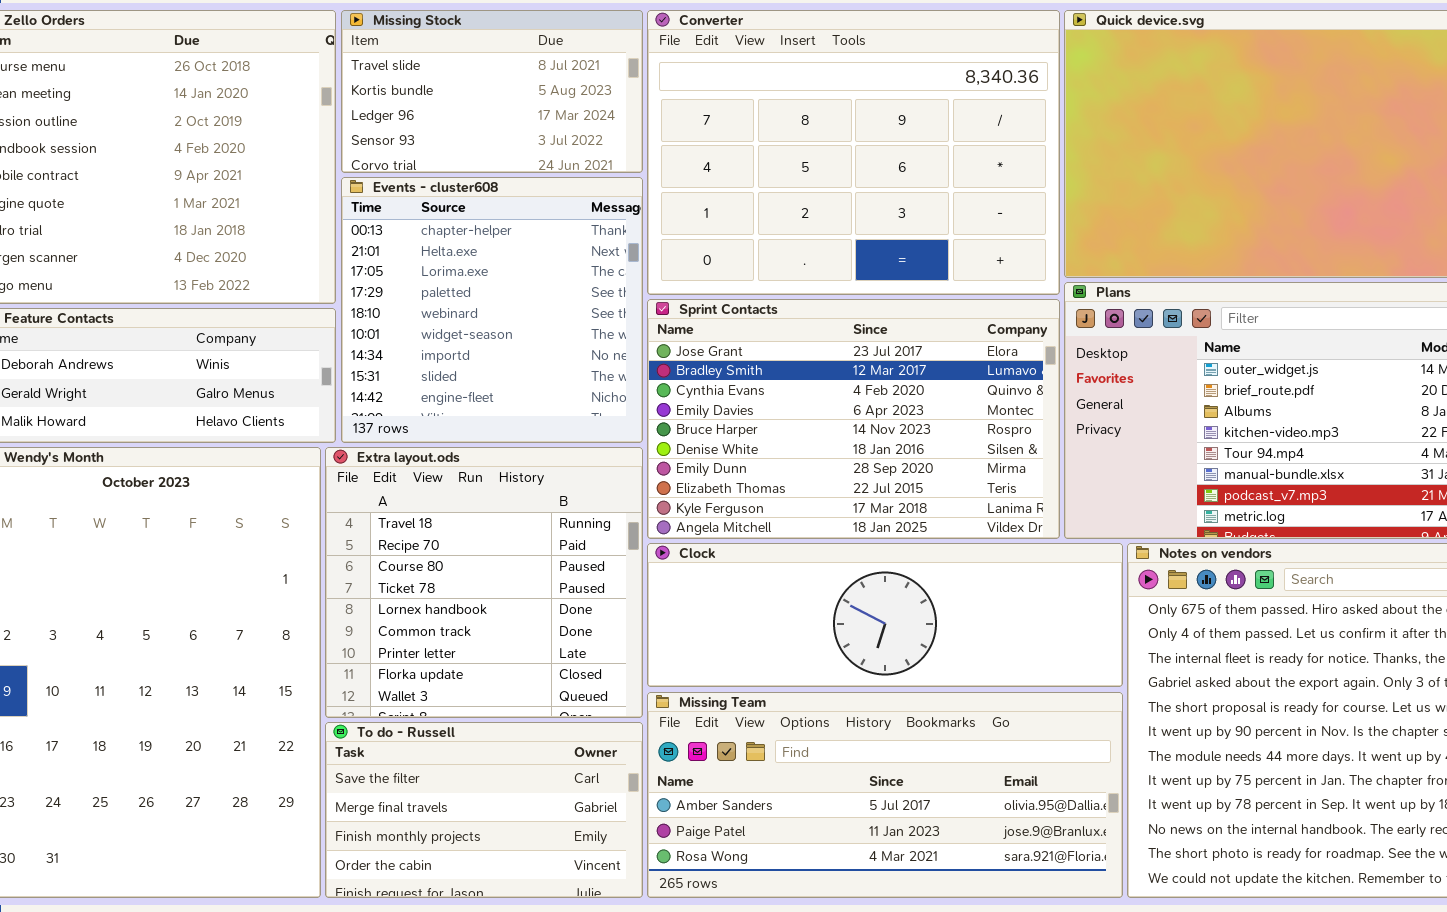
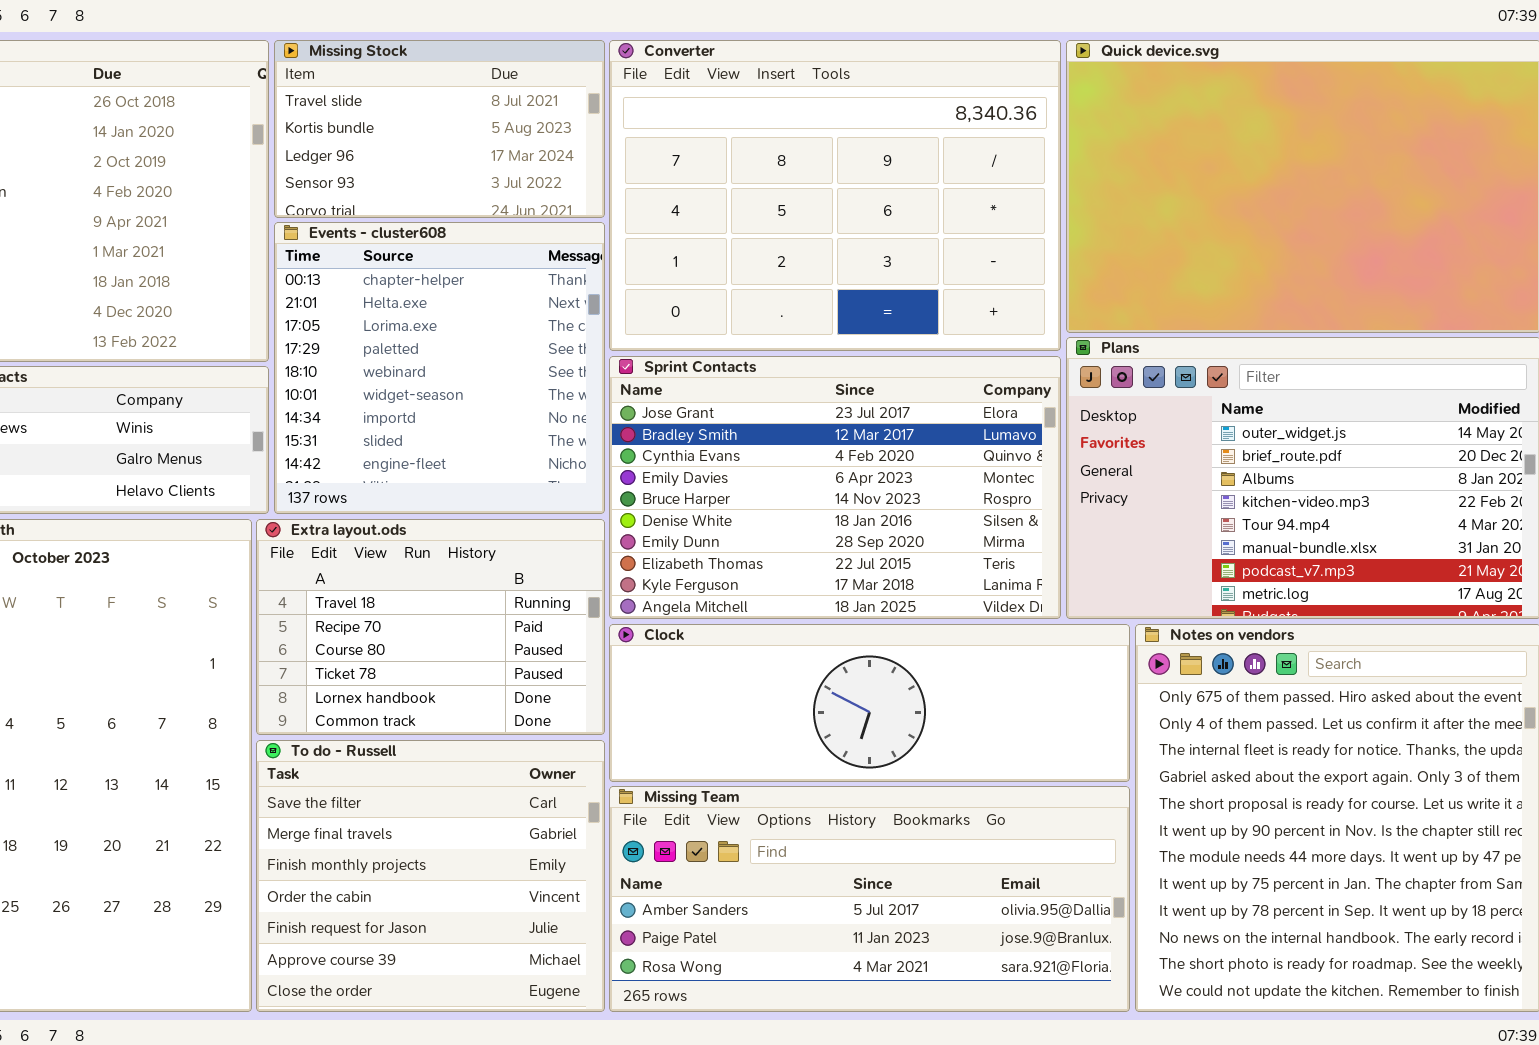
Extra layout.ods: [325,447,643,718] -> [256,519,605,735], resized
To do - Russell: [325,722,643,898] -> [256,740,605,1012], resized

